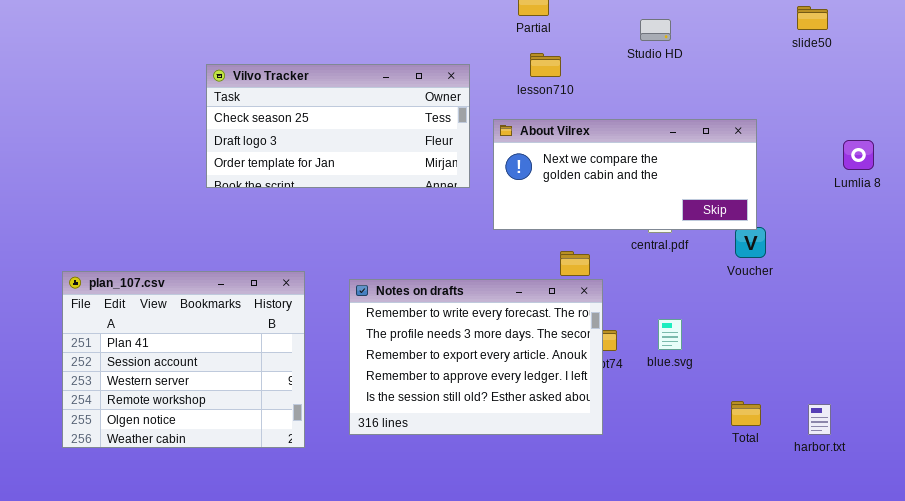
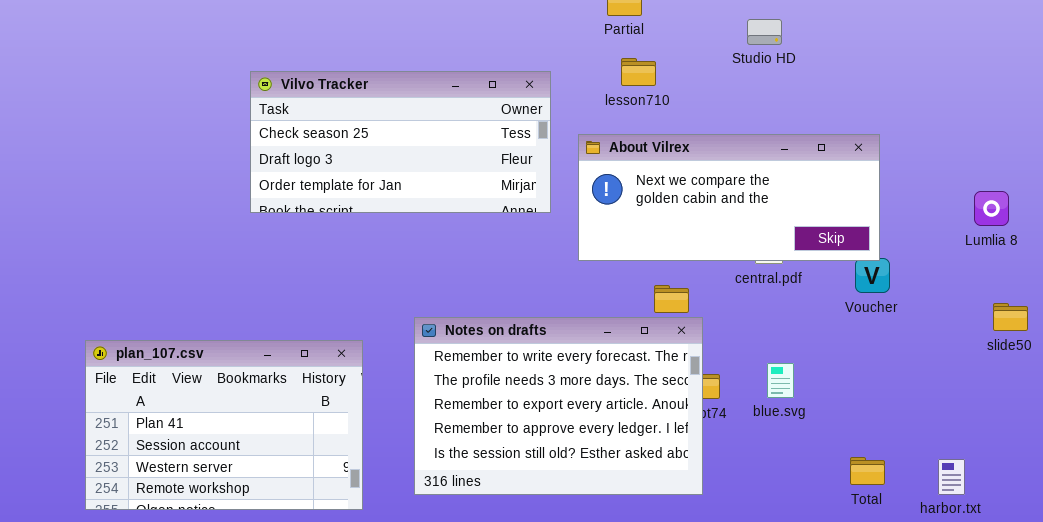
slide50: [797,6,828,30] -> [993,303,1028,331], moved
Lumlia 8: [843,140,874,170] -> [974,191,1009,226], moved
plan_107.csv: [62,271,305,448] -> [85,340,363,510], resized

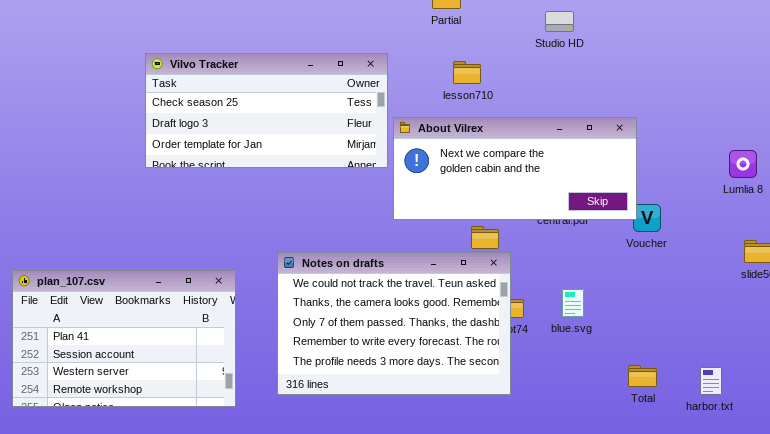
lesson710: [621,58,656,86] -> [453,61,481,84], moved
About Vilrex: [578,134,880,261] -> [393,117,637,220], moved
Notes on drafts: [414,317,703,495] -> [277,252,511,395], scrolled up 3 rows

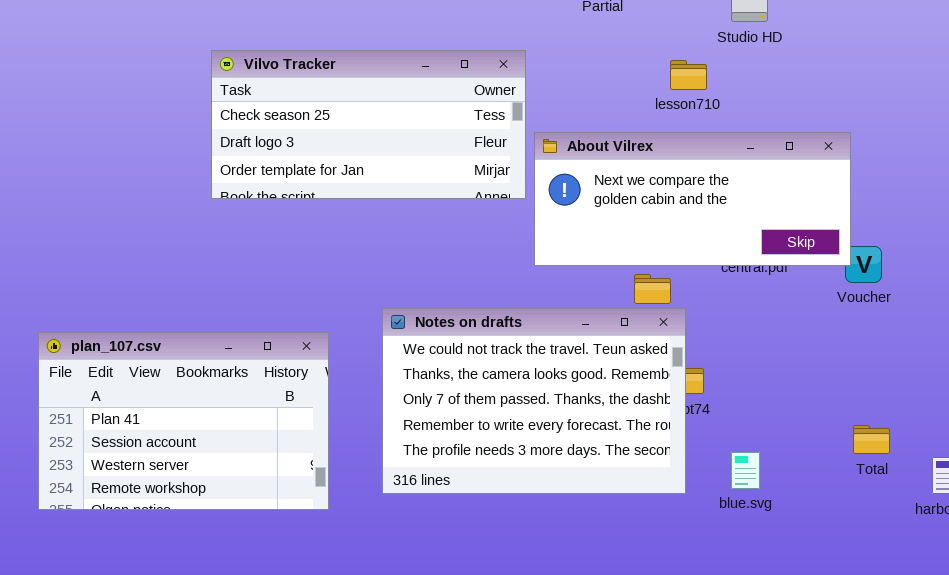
lesson710: [453,61,481,84] -> [670,60,707,90], moved
blue.svg: [562,289,584,317] -> [731,452,760,489], moved
Total: [628,365,657,387] -> [853,425,890,454], moved

